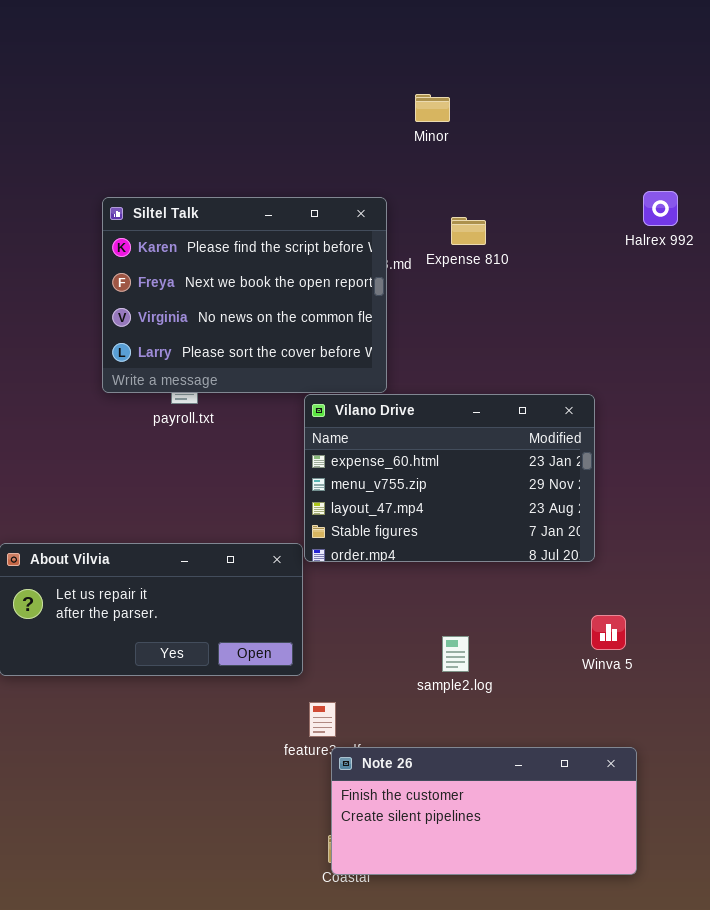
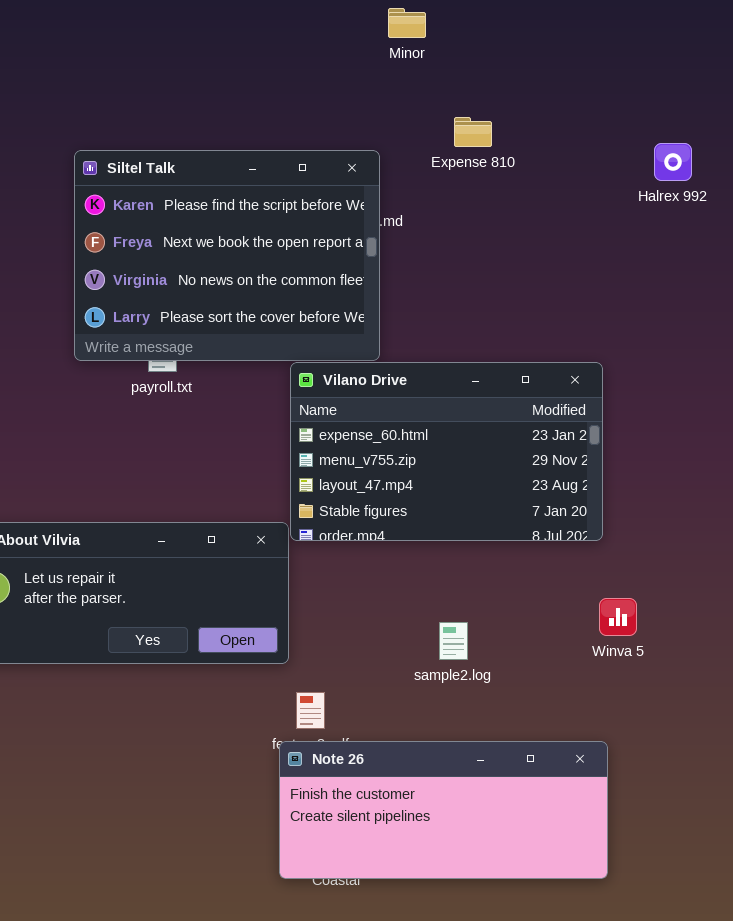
Minor: [415,94,450,122] -> [388,8,426,38], moved
Expense 810: [451,217,486,245] -> [454,117,492,147], moved
Note 26: [331,747,637,875] -> [279,741,608,879], moved

